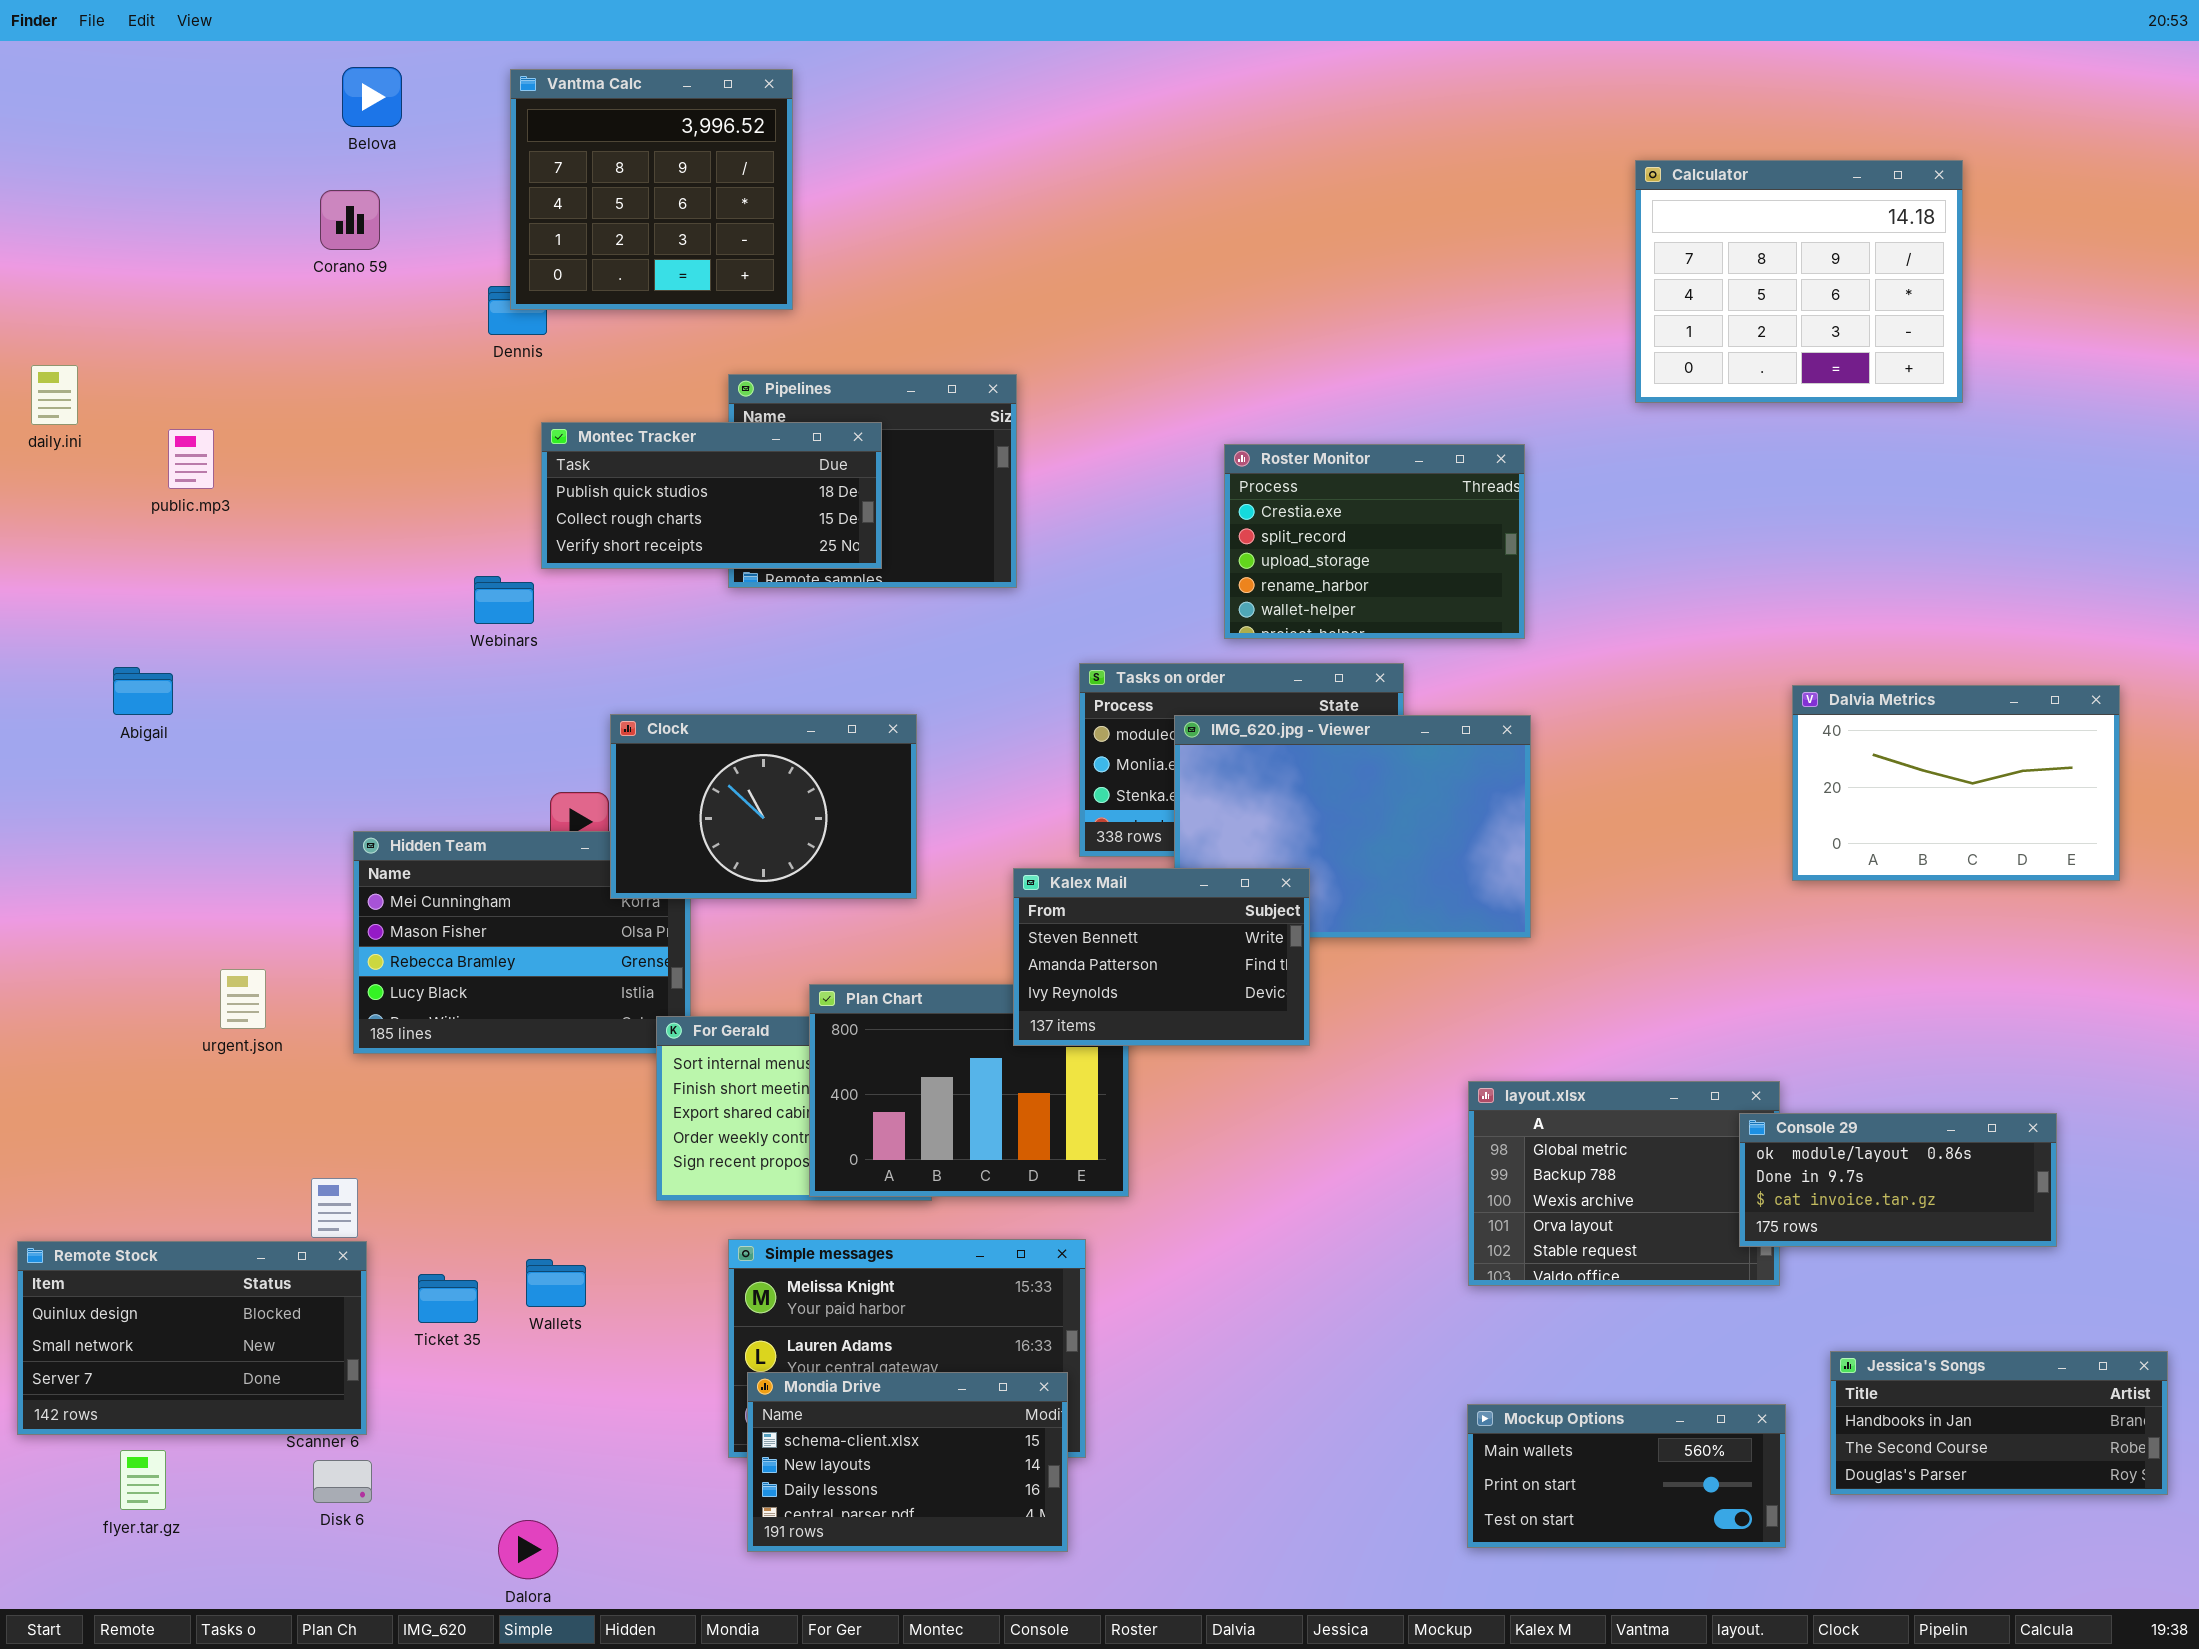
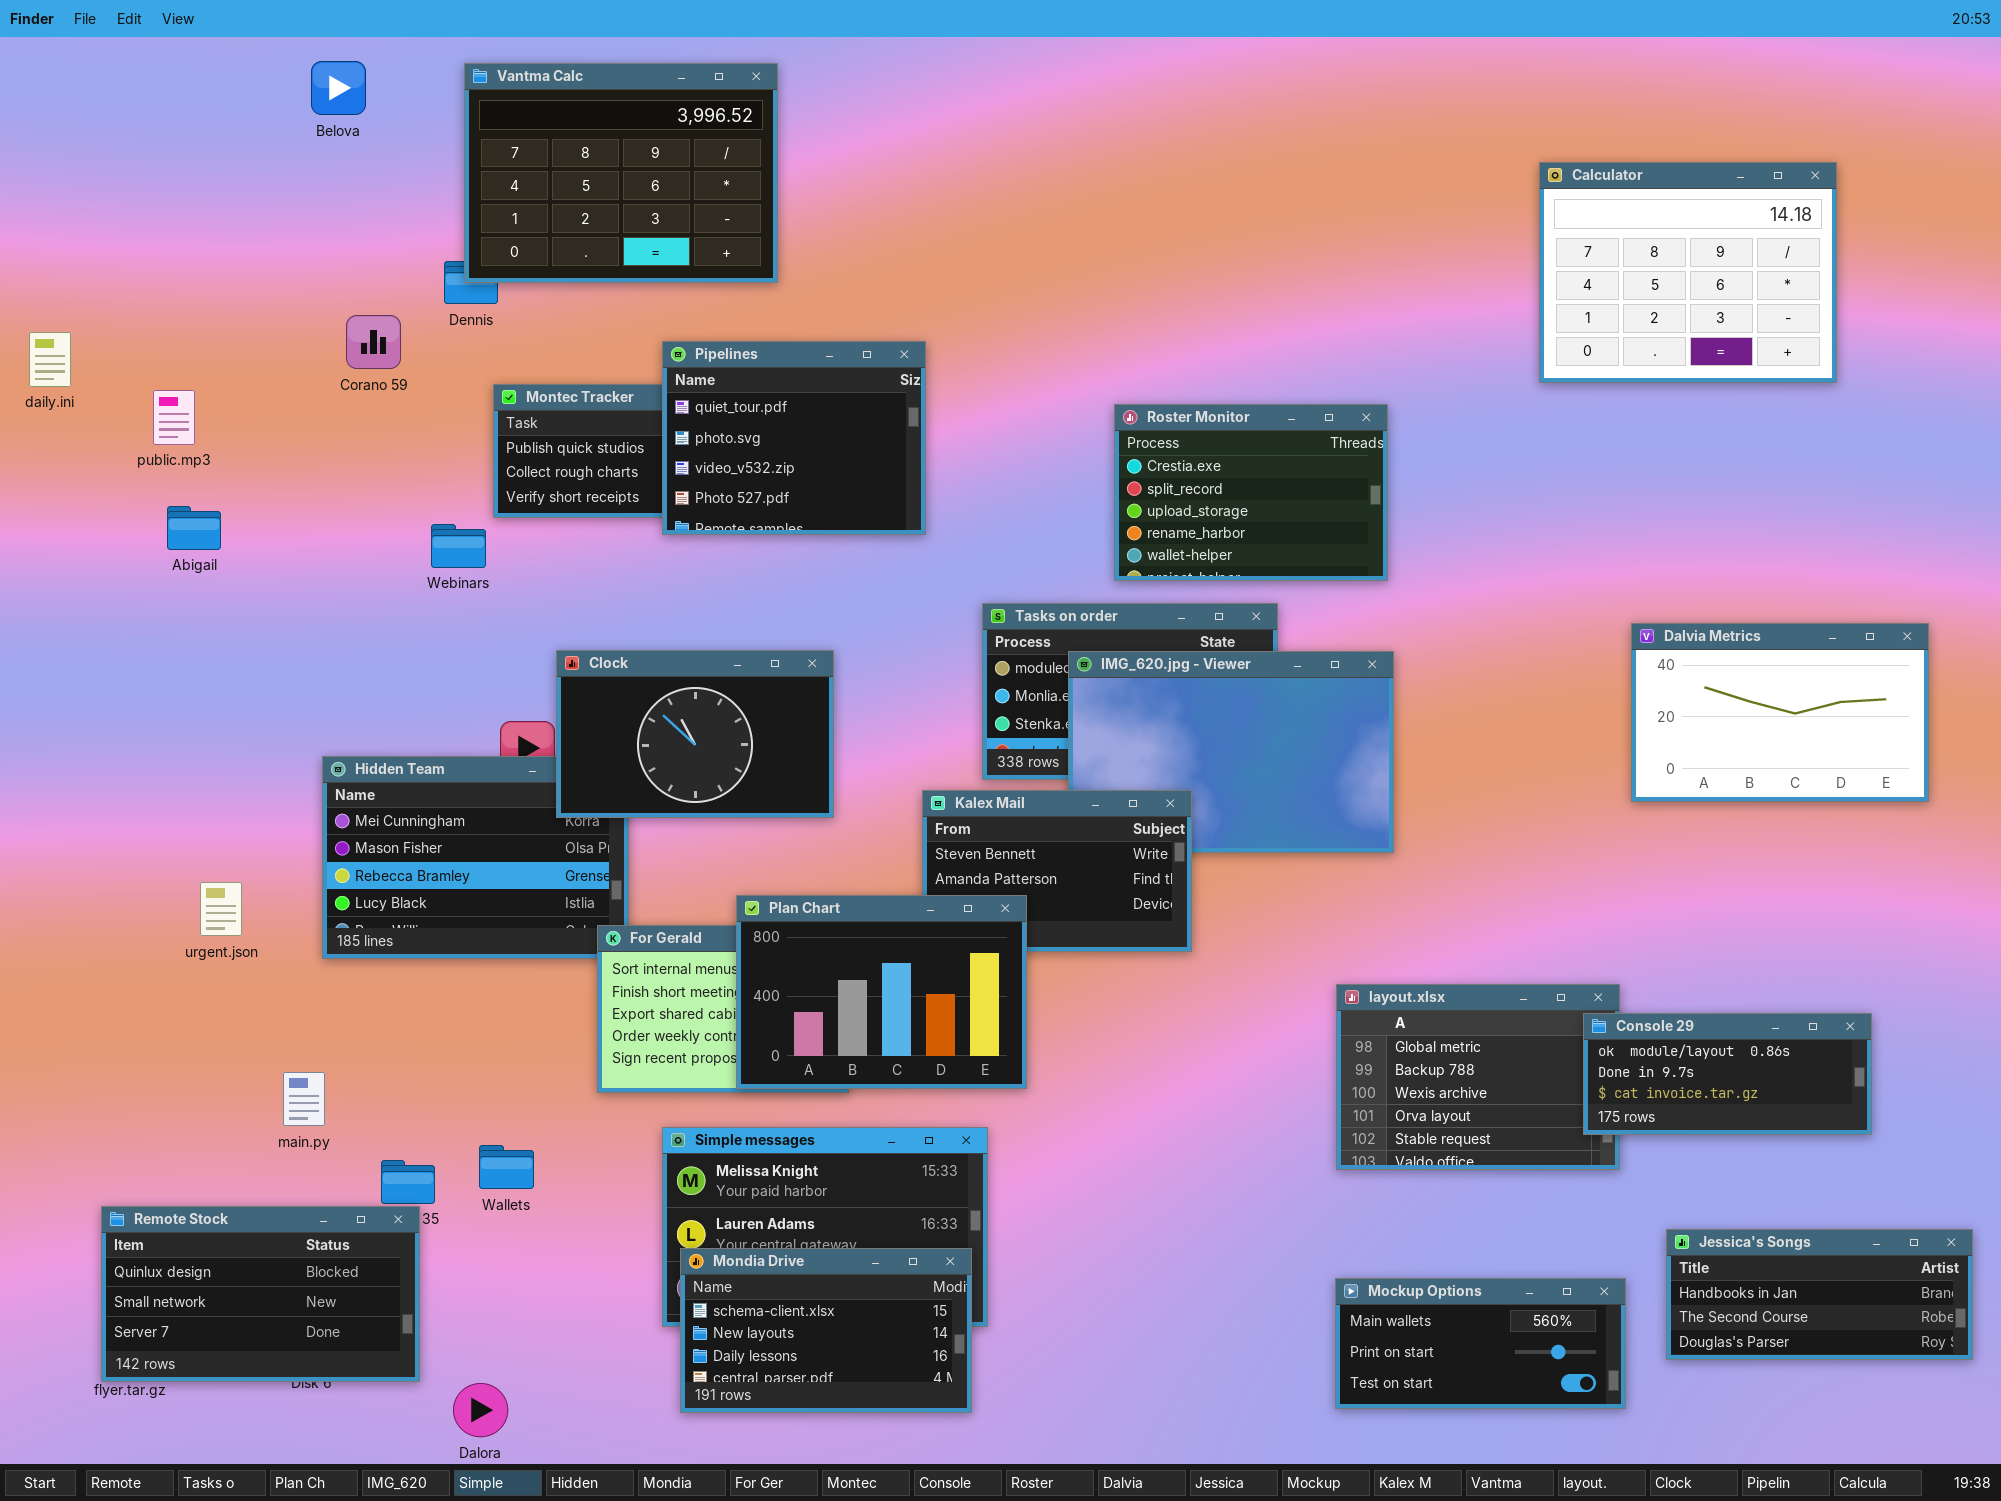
Vantma Calc: [510,69,793,310] -> [464,63,778,283], resized
Calculator: [1635,160,1963,403] -> [1539,162,1837,383], moved
Corano 59: [320,190,380,250] -> [346,315,401,369], moved
Pipelines: [728,374,1017,588] -> [662,341,926,535], raised
Abigail: [113,667,173,715] -> [167,506,221,550], moved
Plan Chart: [809,984,1129,1197] -> [736,895,1027,1089], raised
Remote Stock: [17,1241,367,1435] -> [101,1206,420,1382], moved

